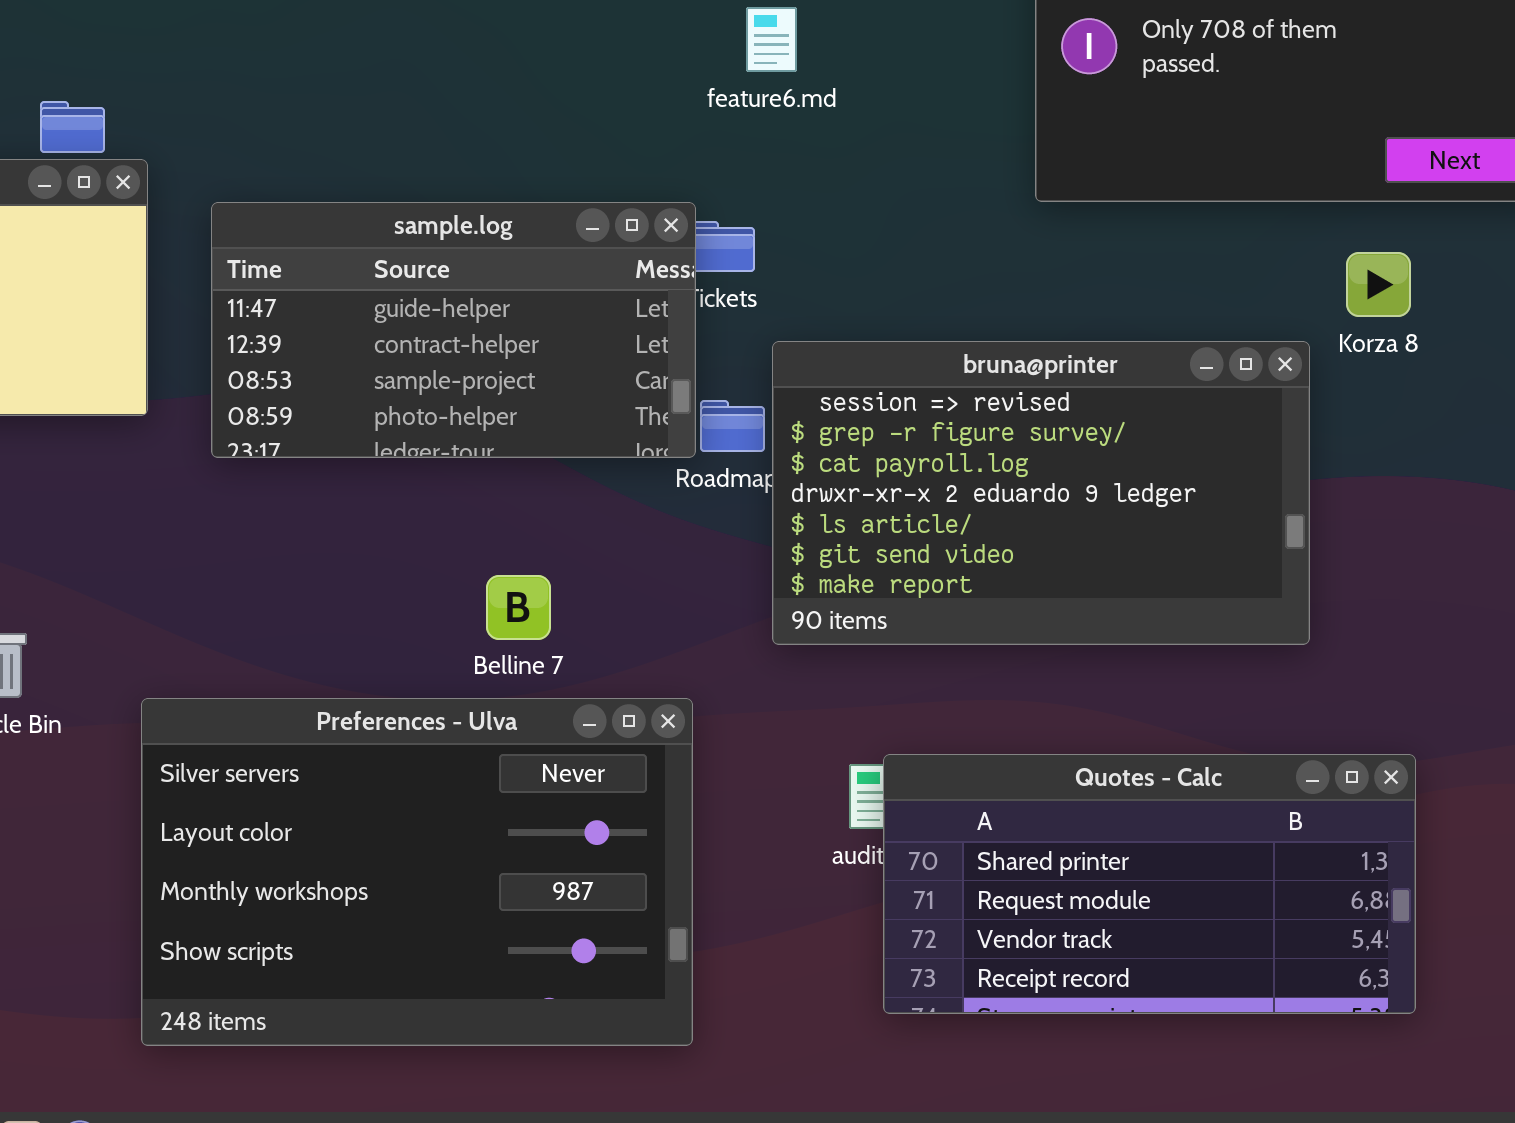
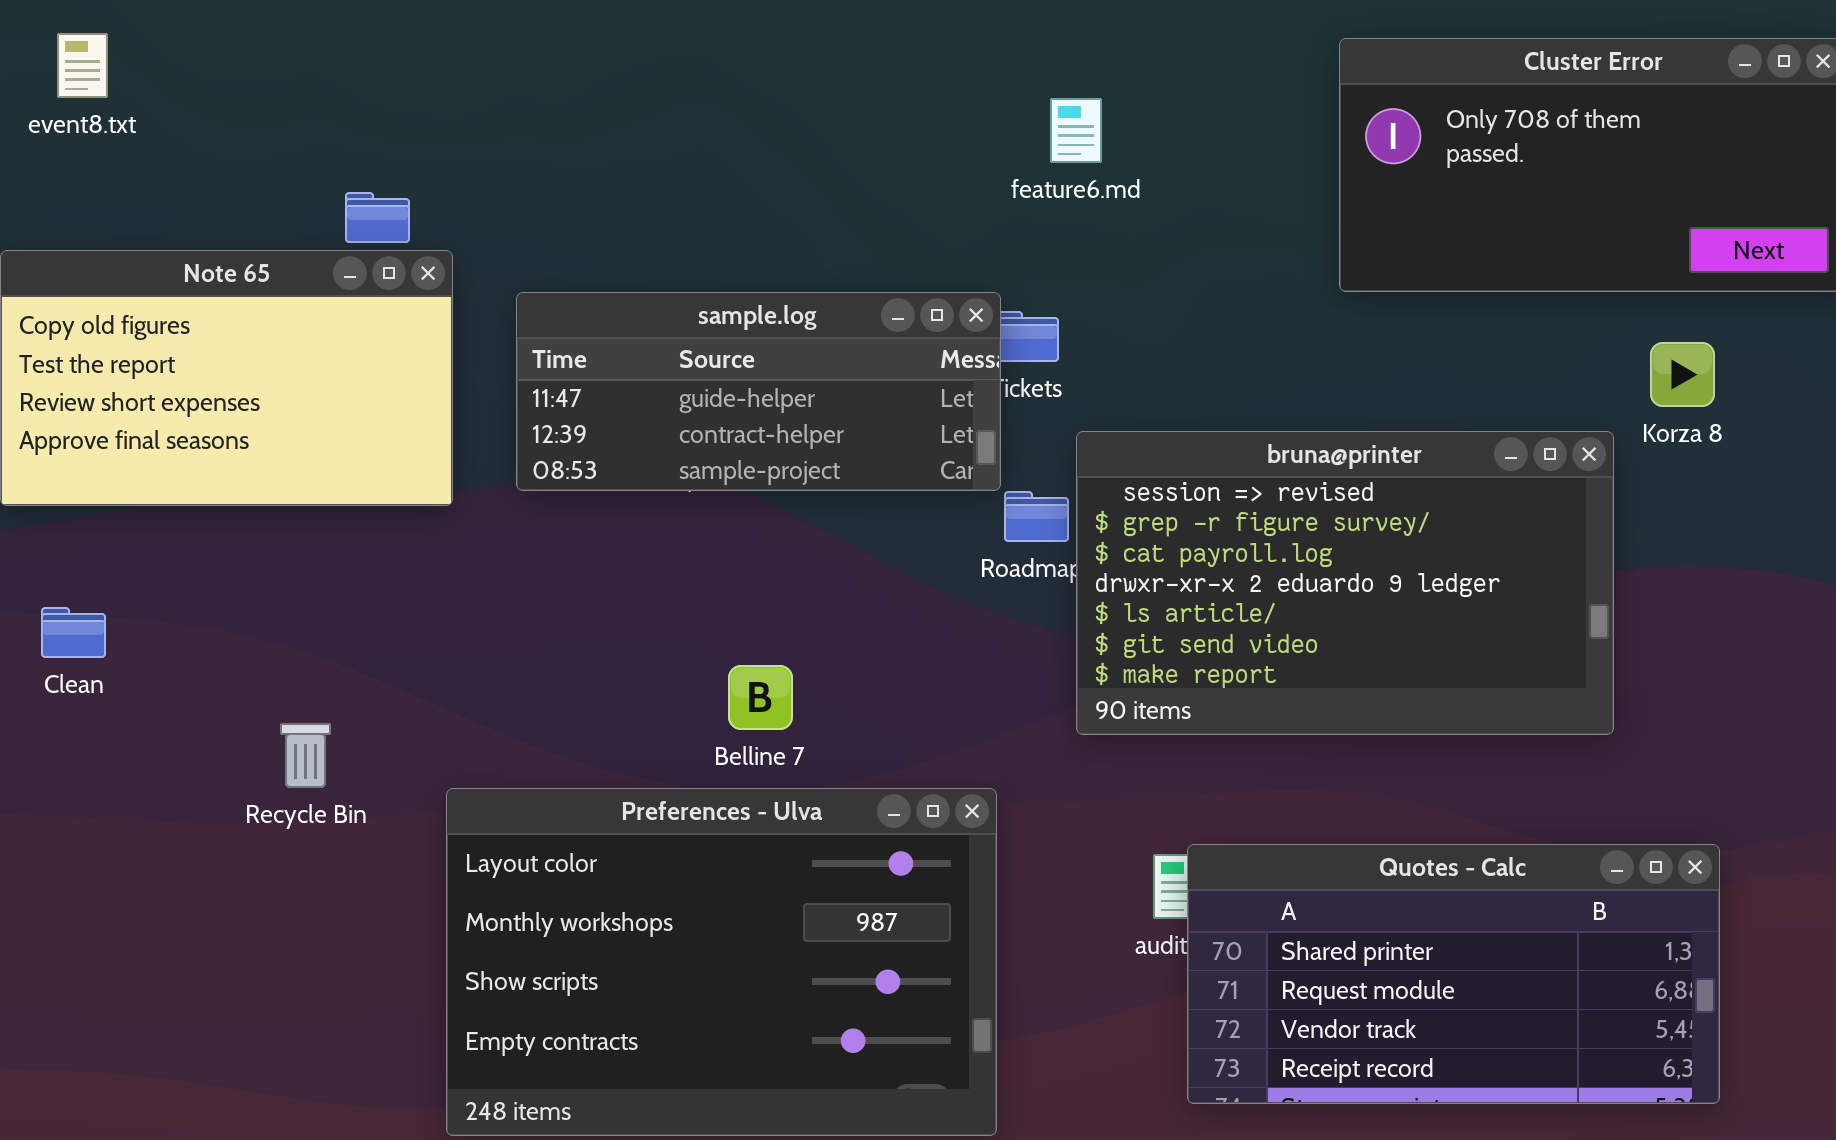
sample.log: [211,202,696,458] -> [516,292,1001,491], resized
Belline 7: [486,575,551,640] -> [728,665,793,730], moved
Preferences - Ulva: [141,698,693,1046] -> [446,788,997,1136], scrolled down 1 row

